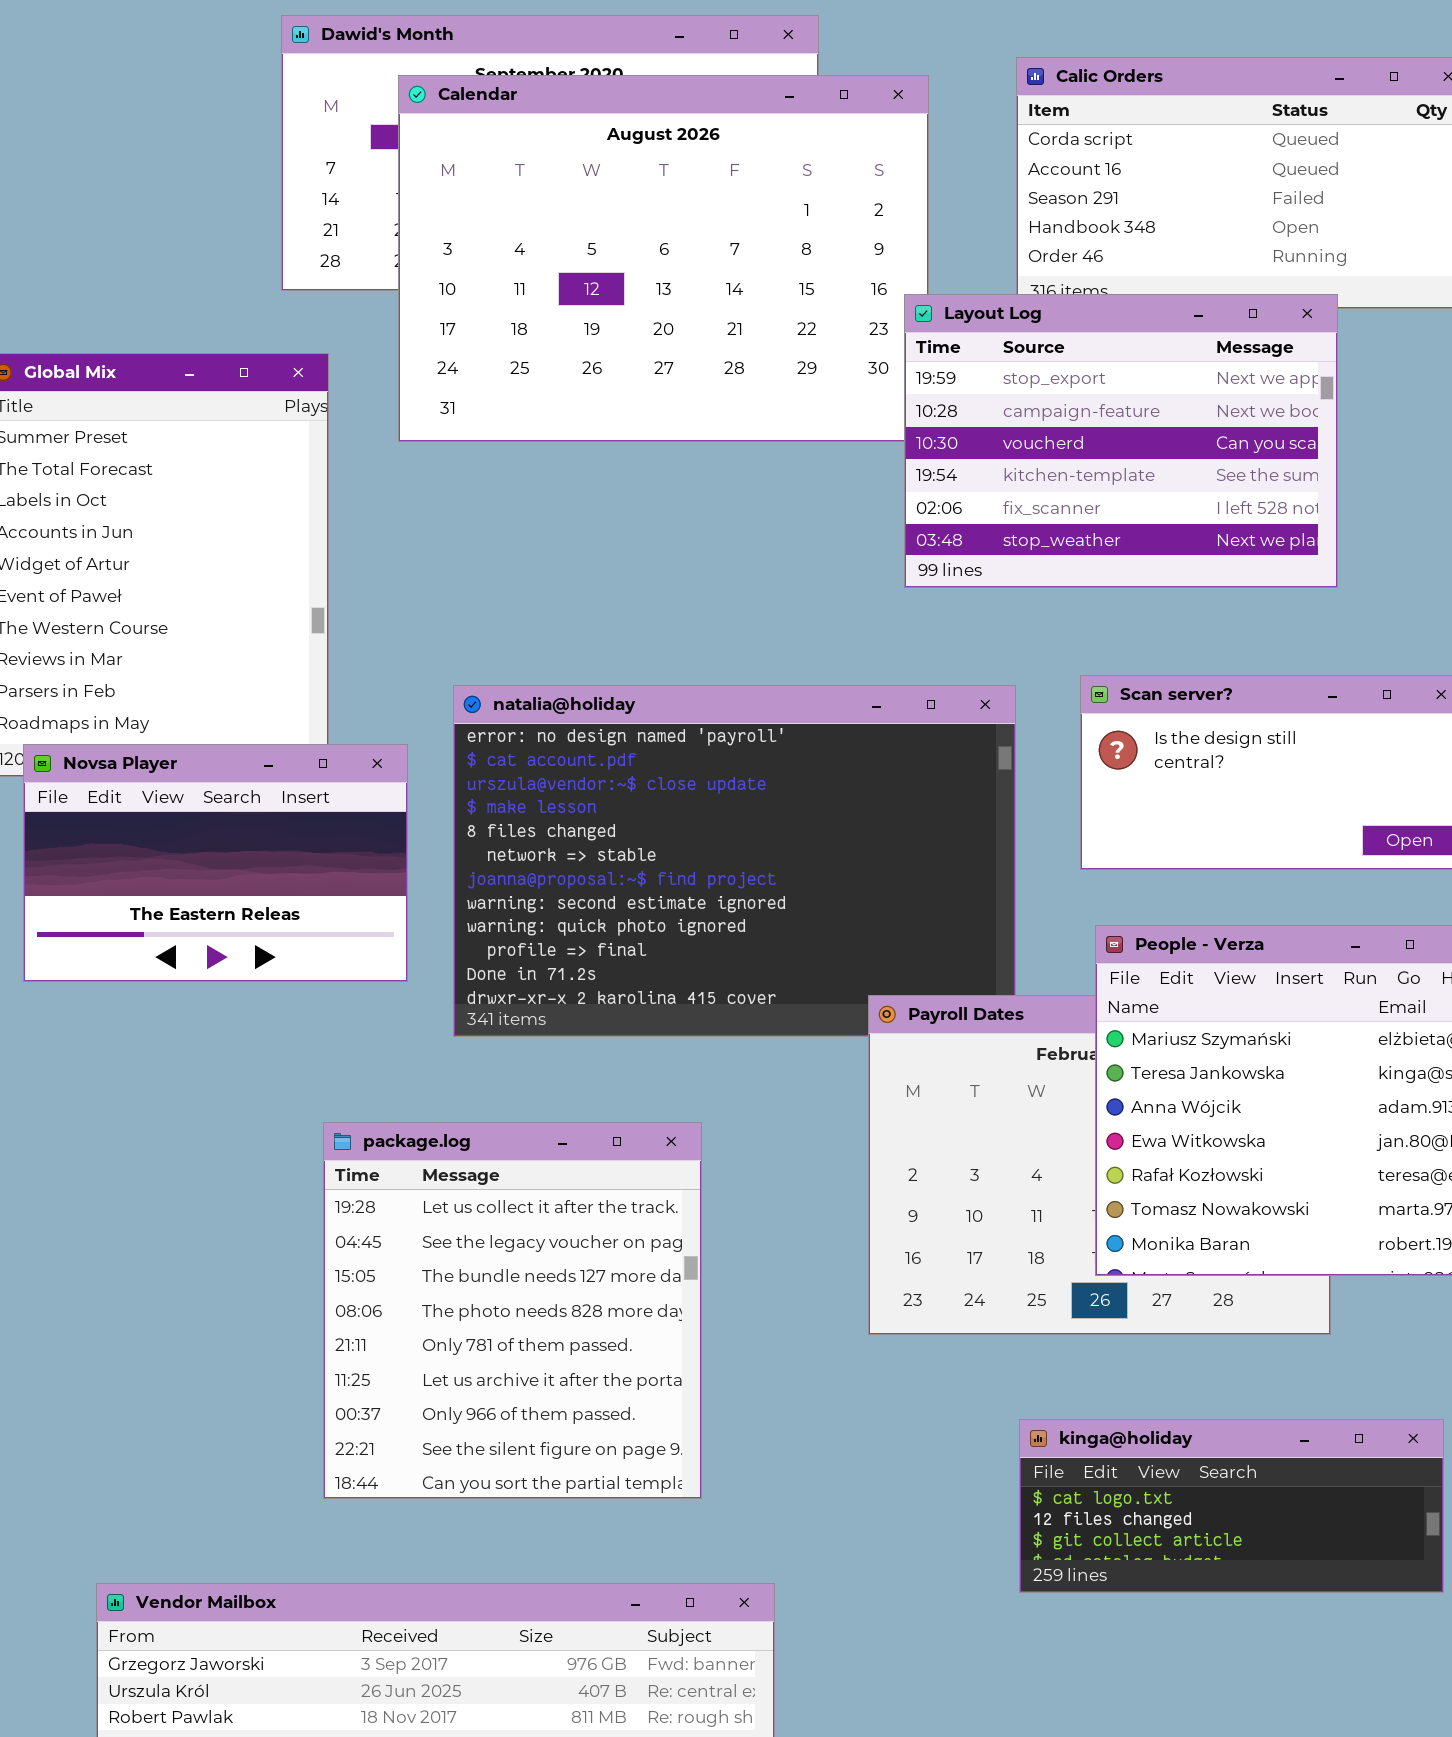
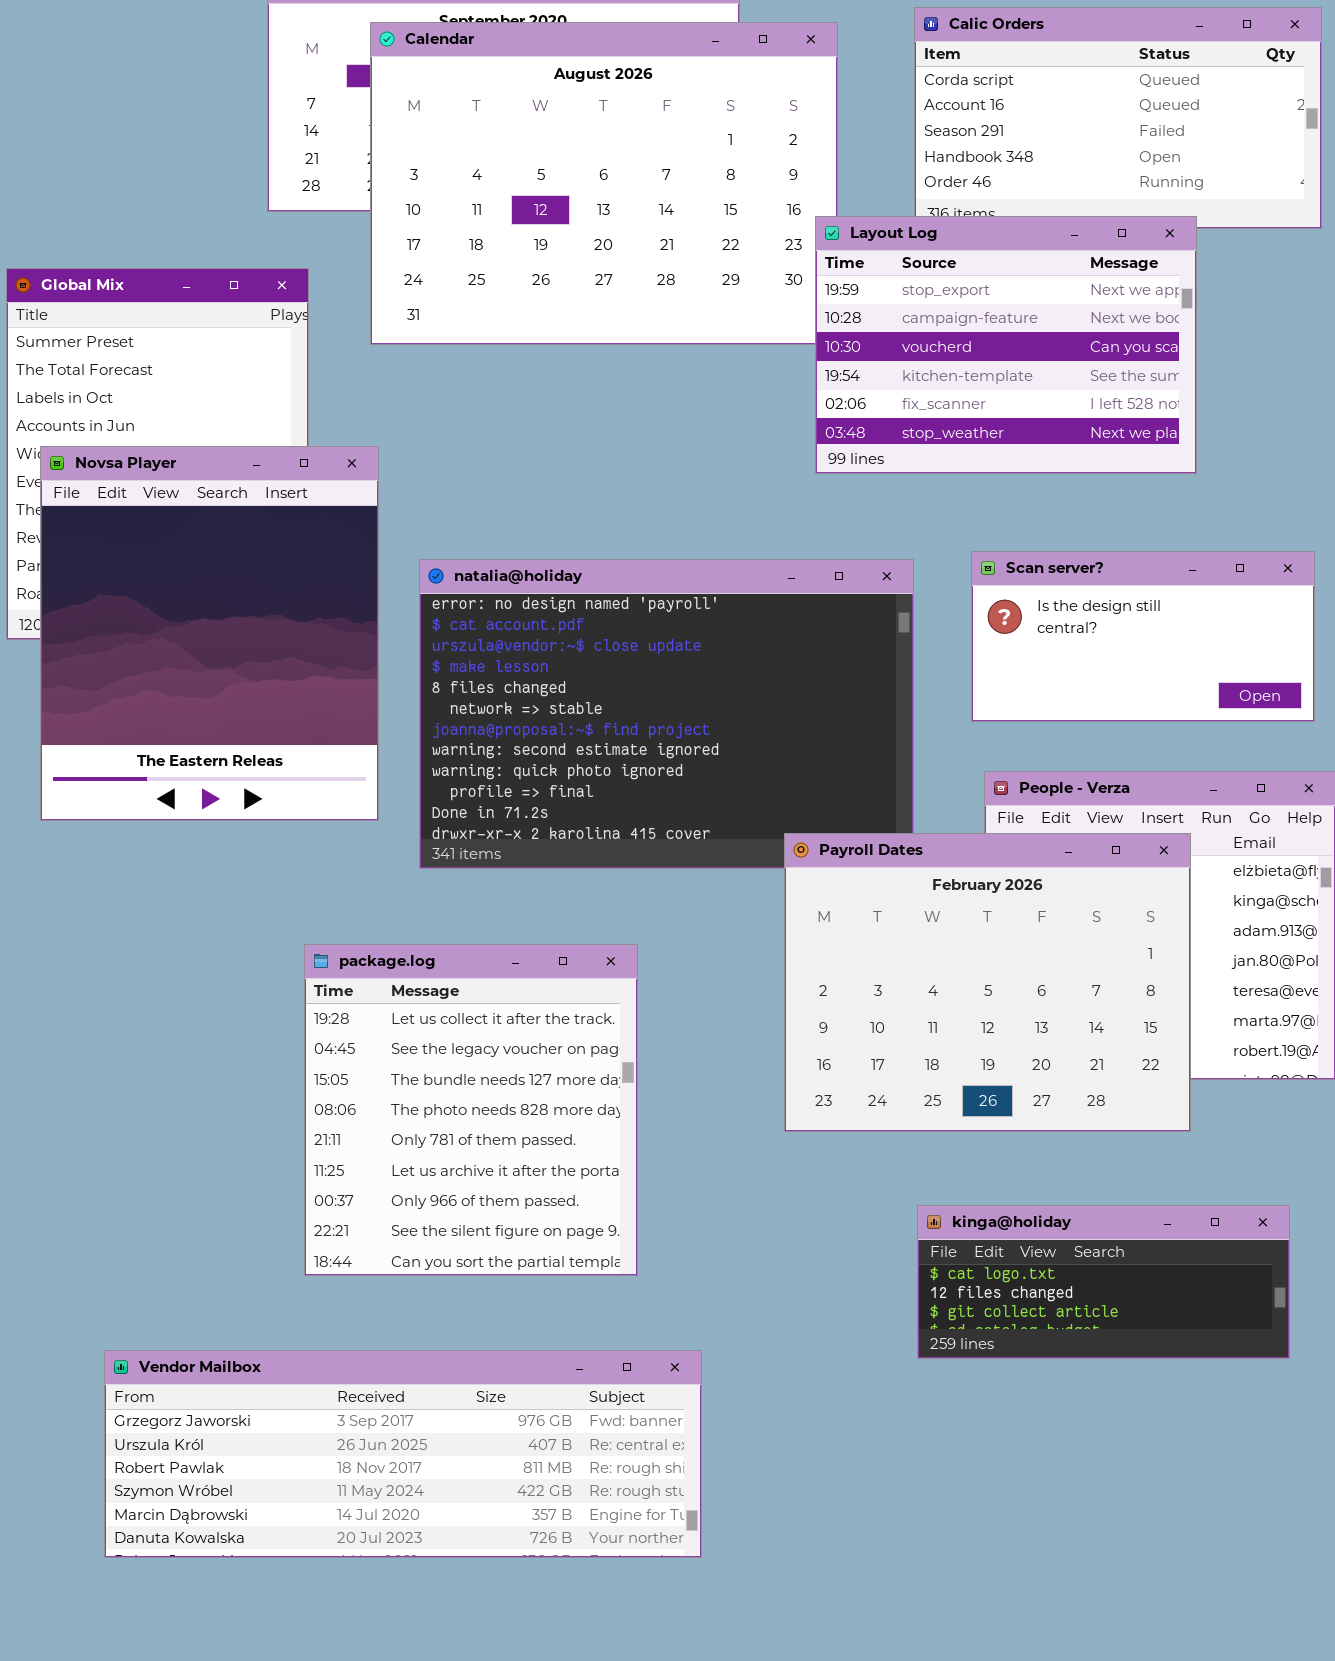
Novsa Player: [23,744,408,982] -> [40,446,379,821], resized
Payroll Dates: [868,995,1331,1335] -> [784,833,1191,1132], raised

